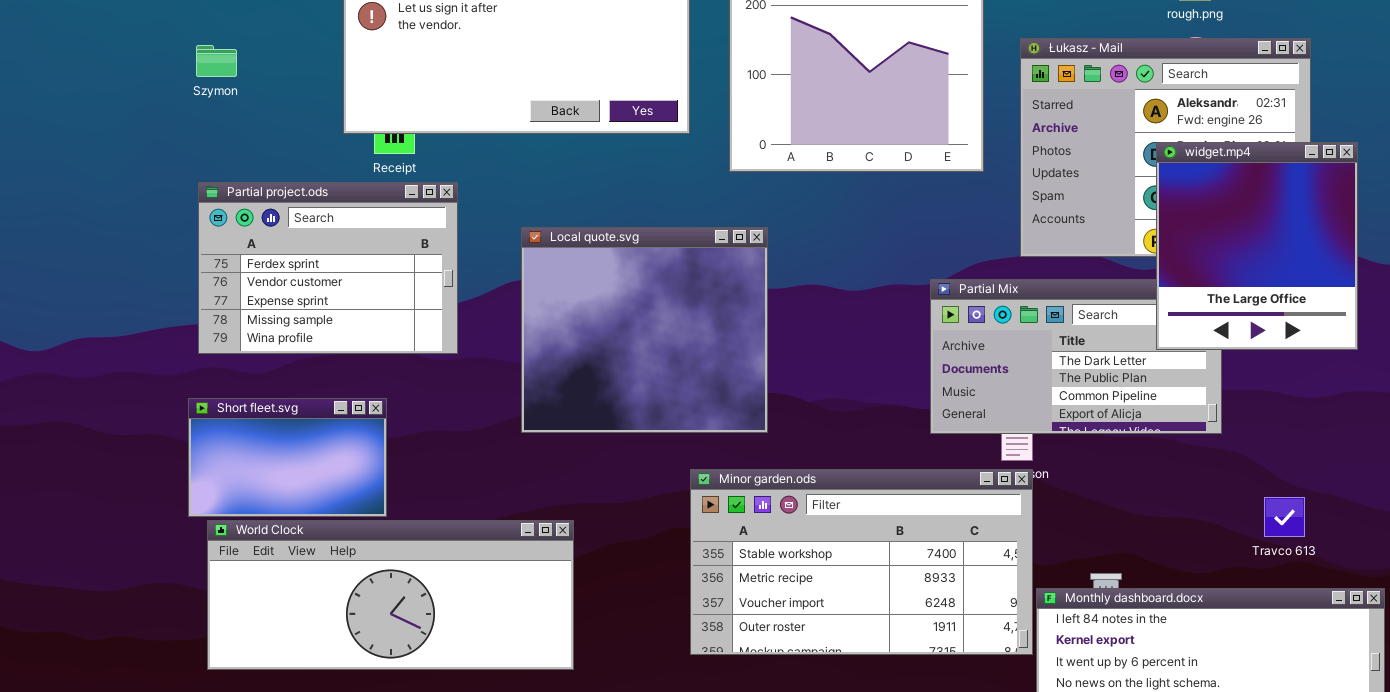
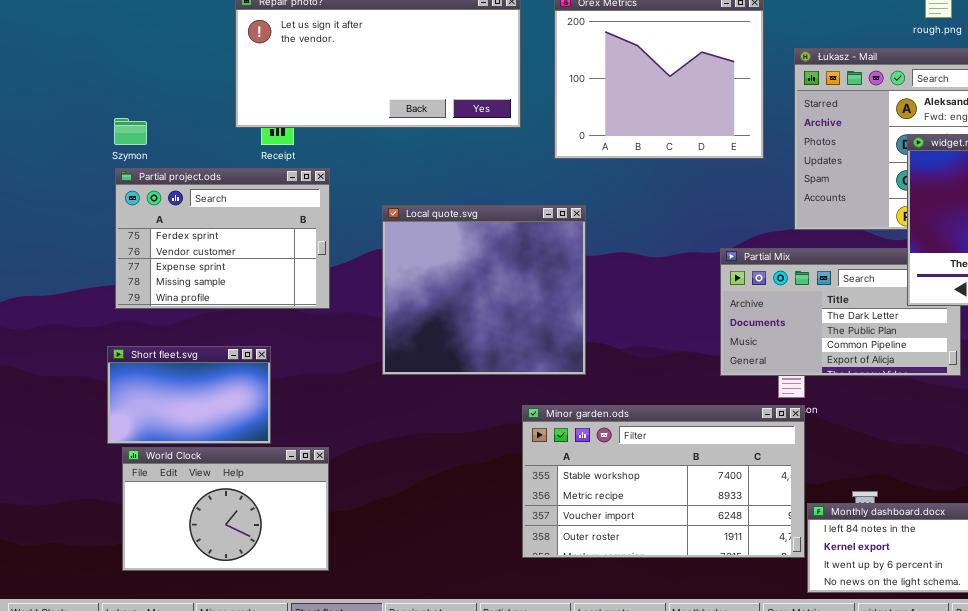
Szymon: [196,45,237,77] -> [114,118,147,145], moved
World Clock: [207,520,574,670] -> [122,447,329,571], resized

